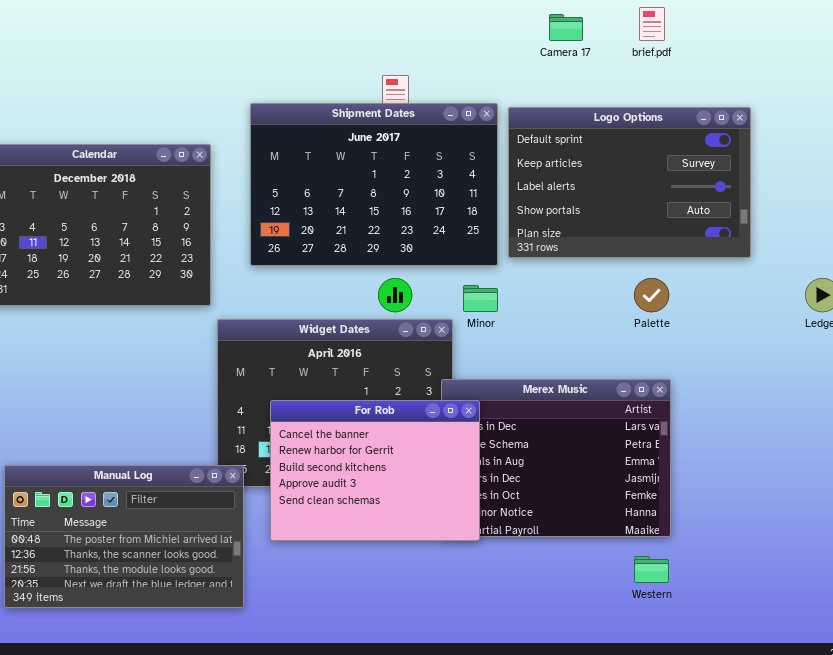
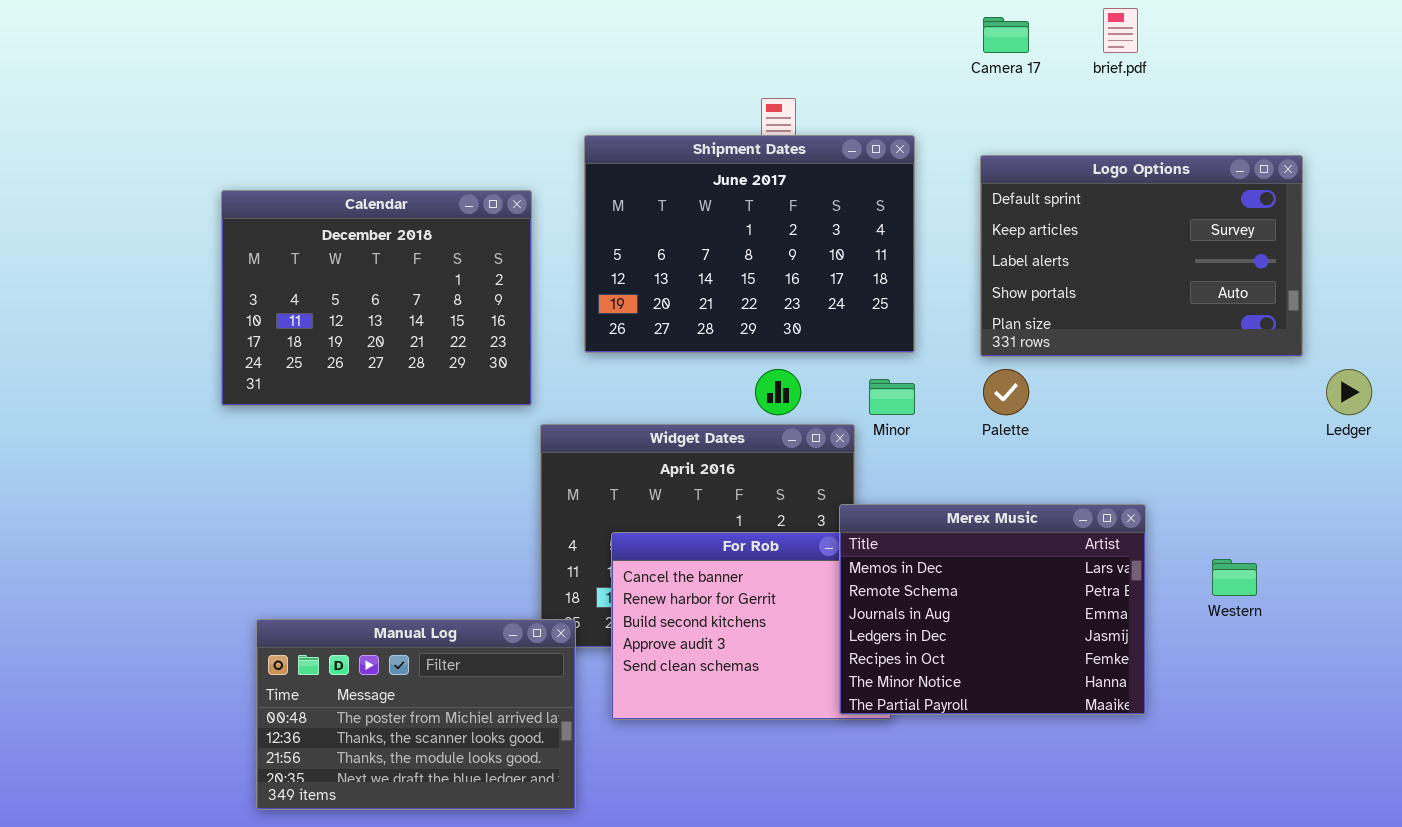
Logo Options: [508,107,751,258] -> [980,155,1303,357], moved
Palette: [634,278,669,312] -> [983,369,1029,415], moved
Merex Music: [441,379,671,537] -> [839,504,1146,715], raised
Western: [634,556,669,583] -> [1212,559,1257,596], moved

